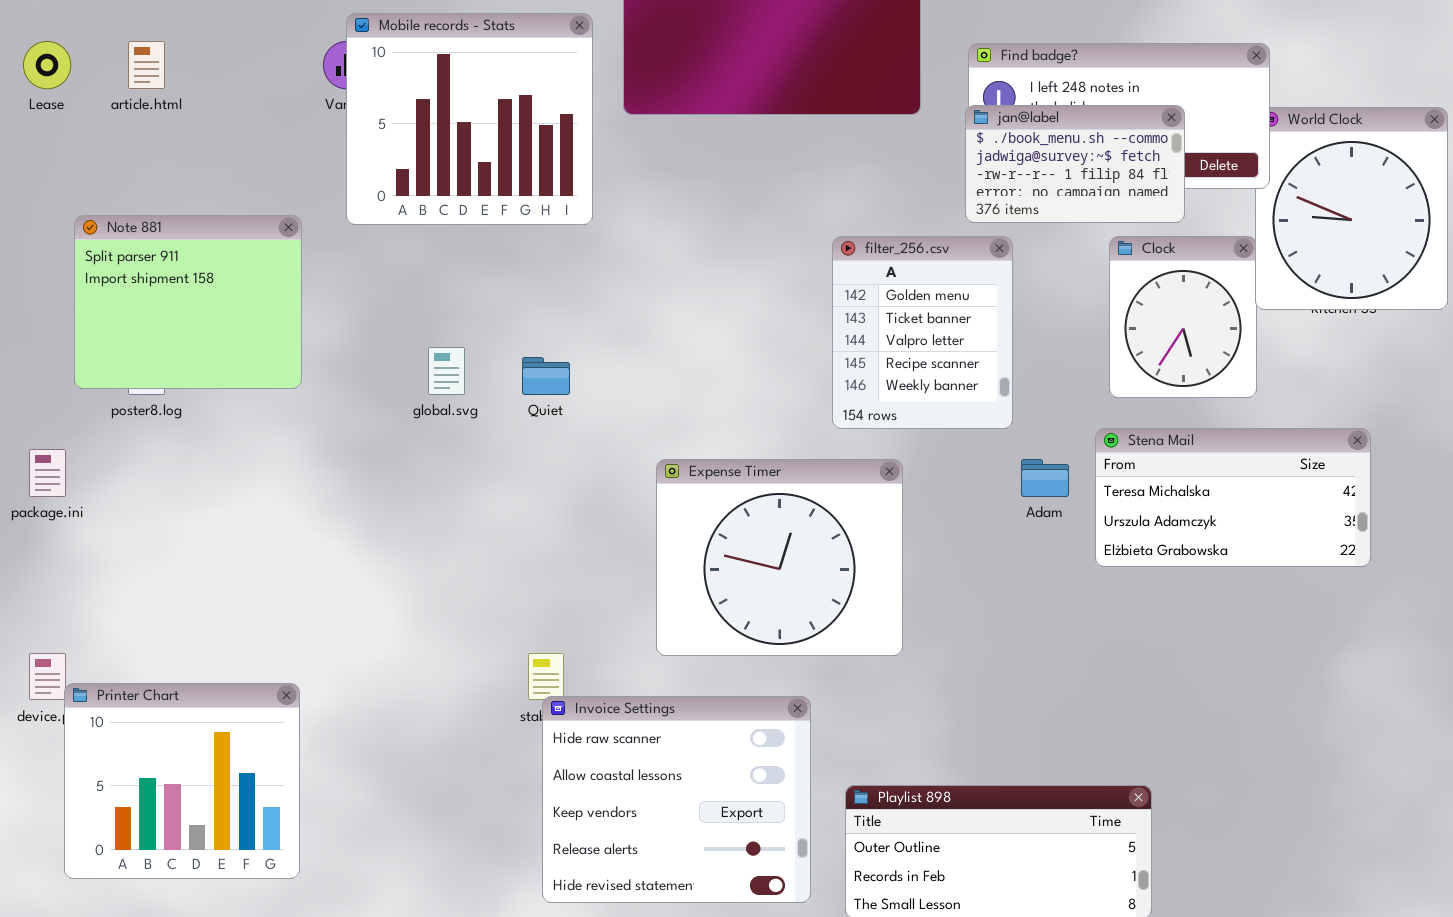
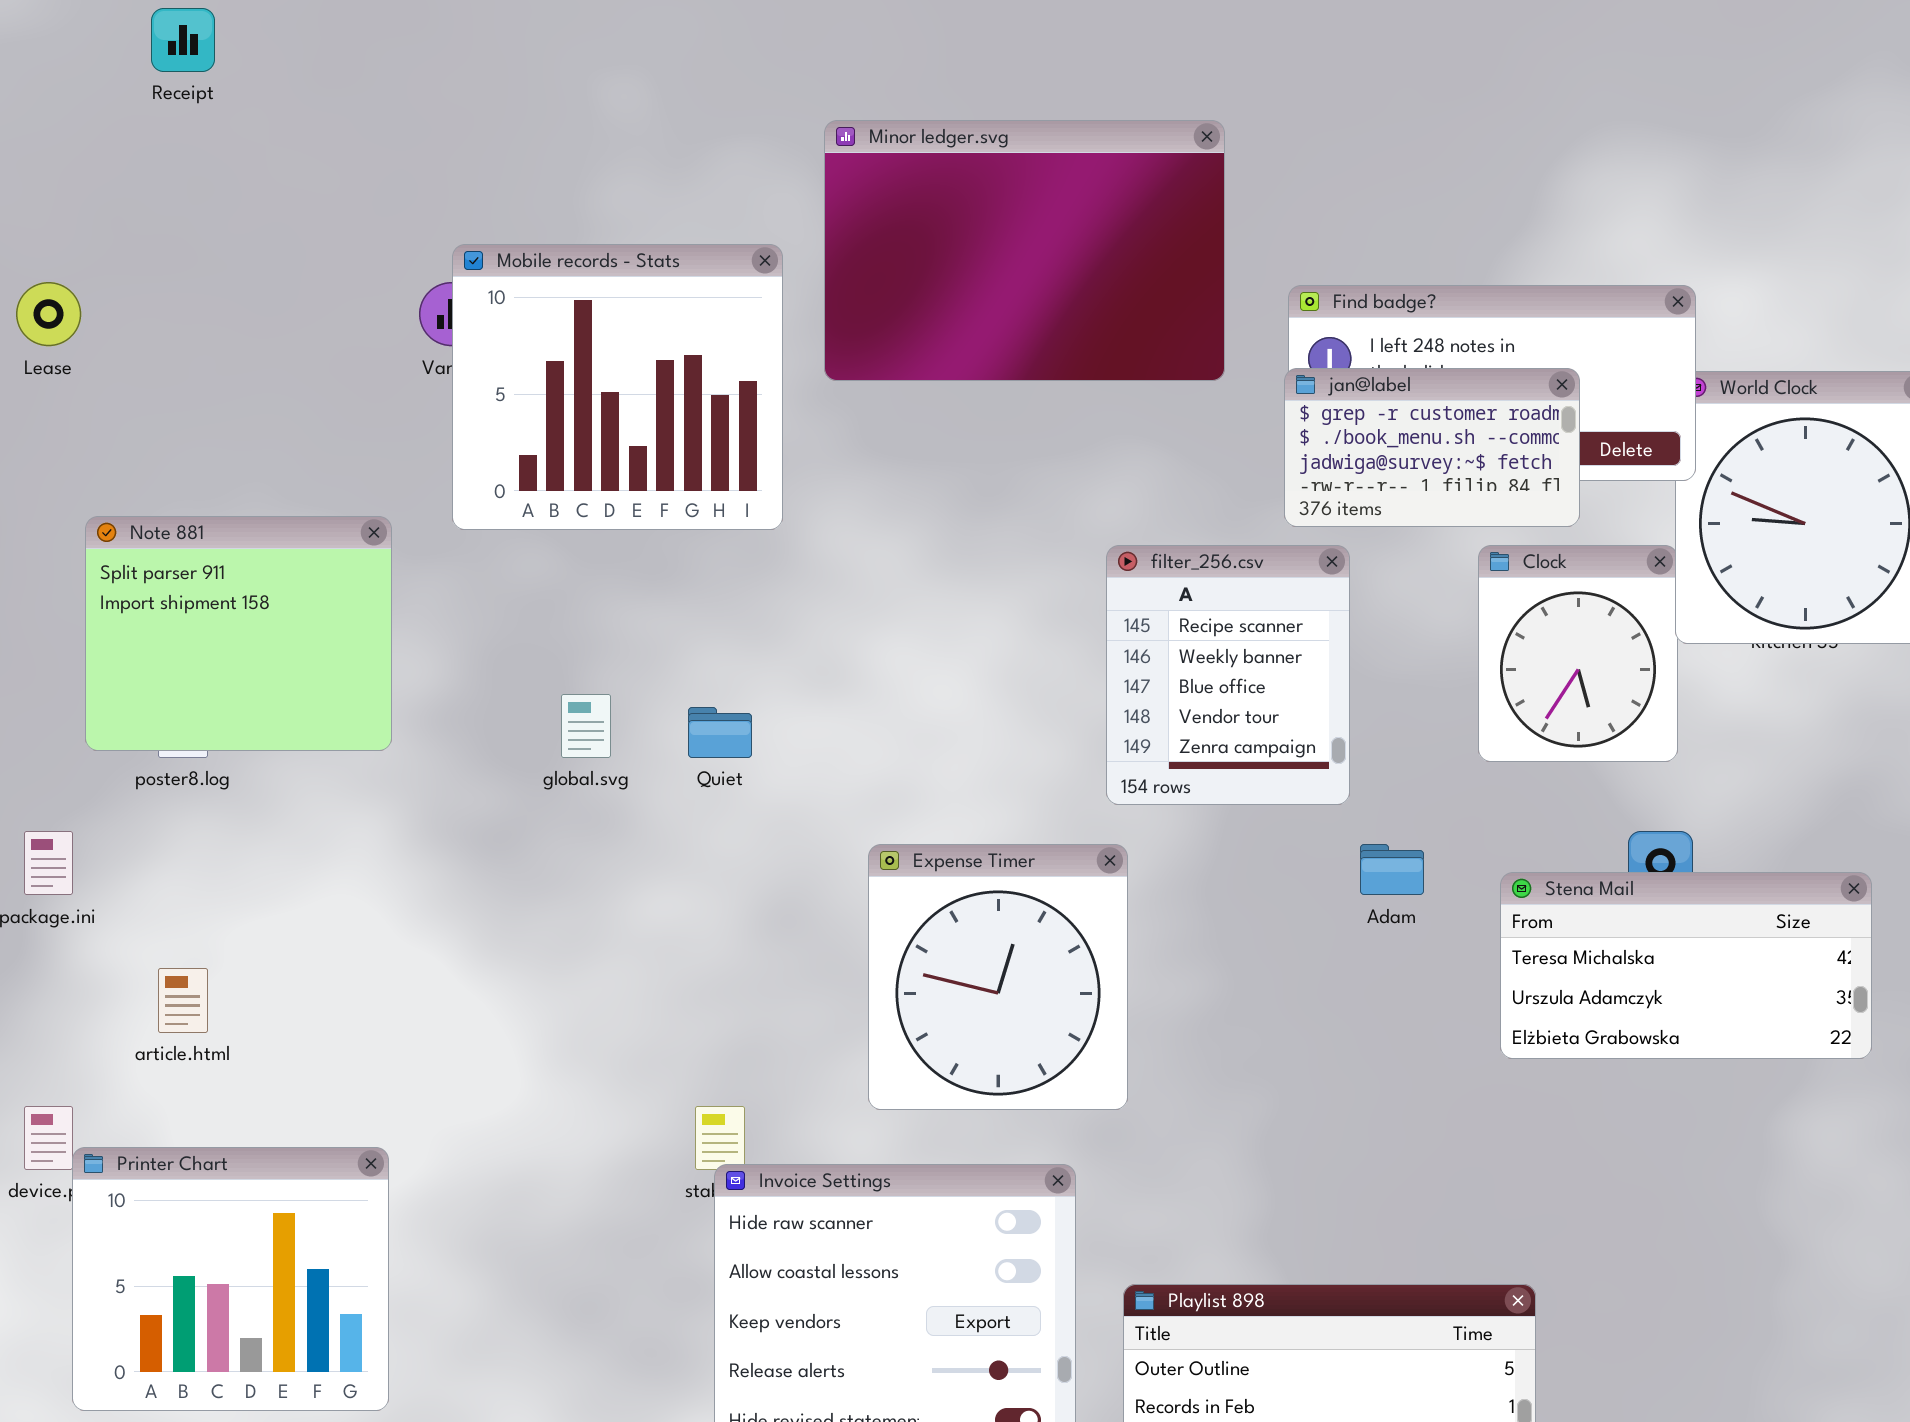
article.html: [128,41,165,89] -> [158,968,208,1033], moved
jan@label: [965,105,1185,223] -> [1284,368,1580,527], scrolled up 1 row
filter_256.csv: [832,236,1013,429] -> [1106,545,1350,805], scrolled down 3 rows
Stena Mail: [1095,428,1371,567] -> [1500,872,1872,1059], moved
Expense Timer: [656,459,903,656] -> [868,844,1128,1110], resized

